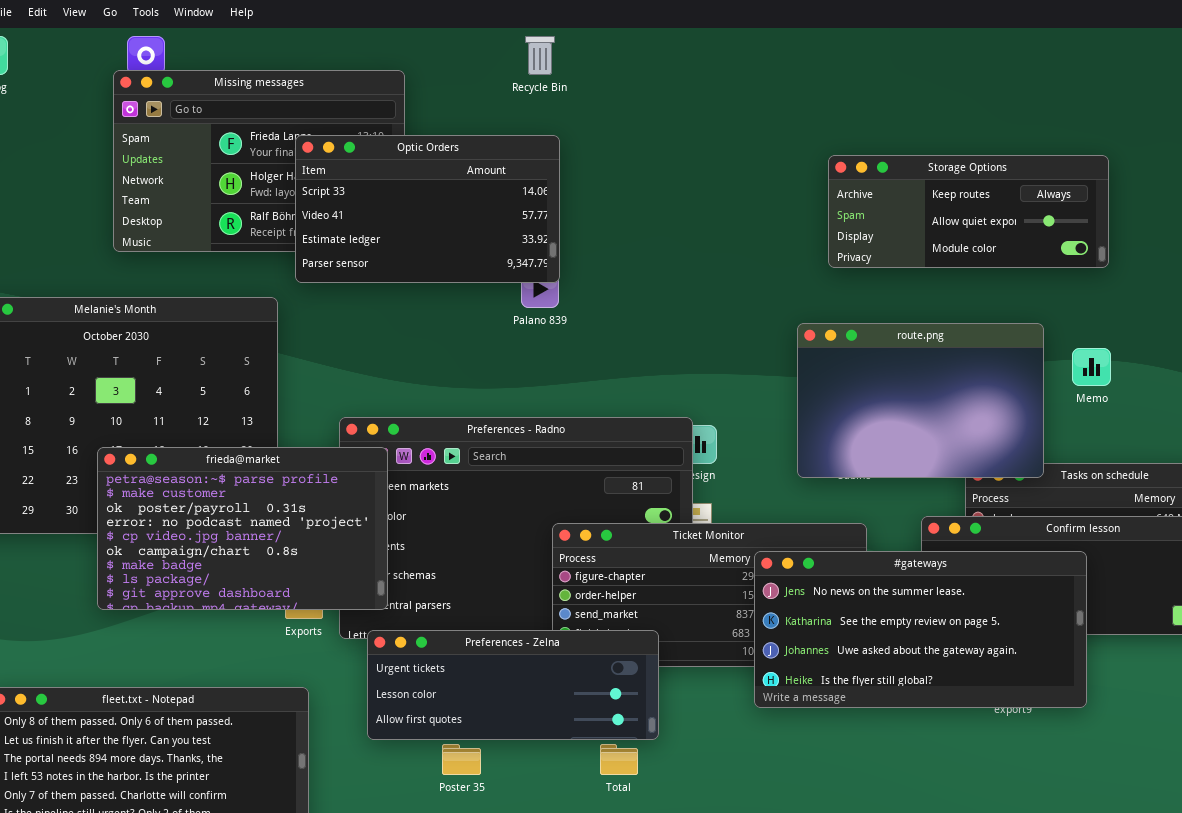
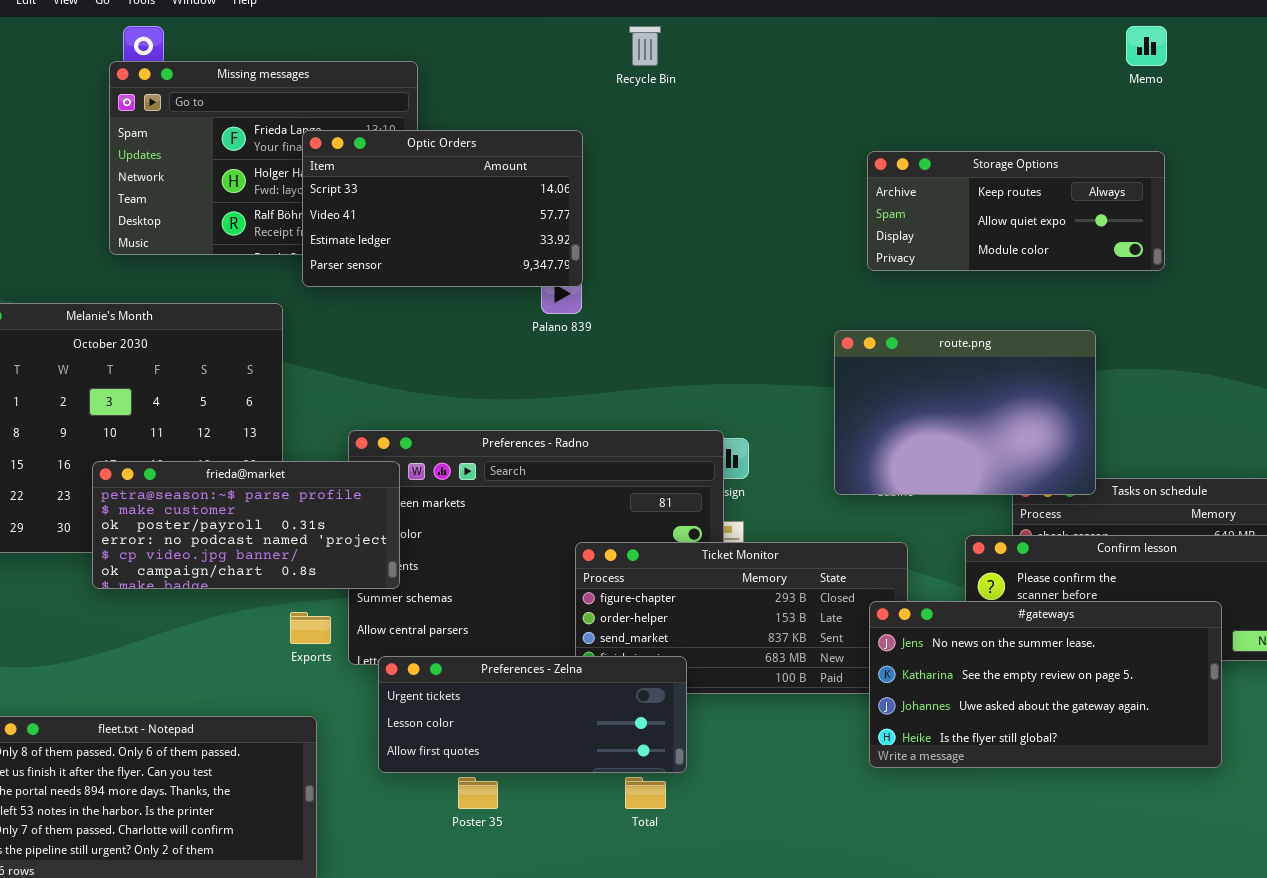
Recycle Bin: [525,36,555,75] -> [629,26,661,66], moved
Memo: [1072,348,1111,386] -> [1126,26,1167,66], moved
frieda@market: [97,447,388,610] -> [92,461,400,589], resized
#gateways: [754,551,1087,708] -> [869,601,1222,768], moved

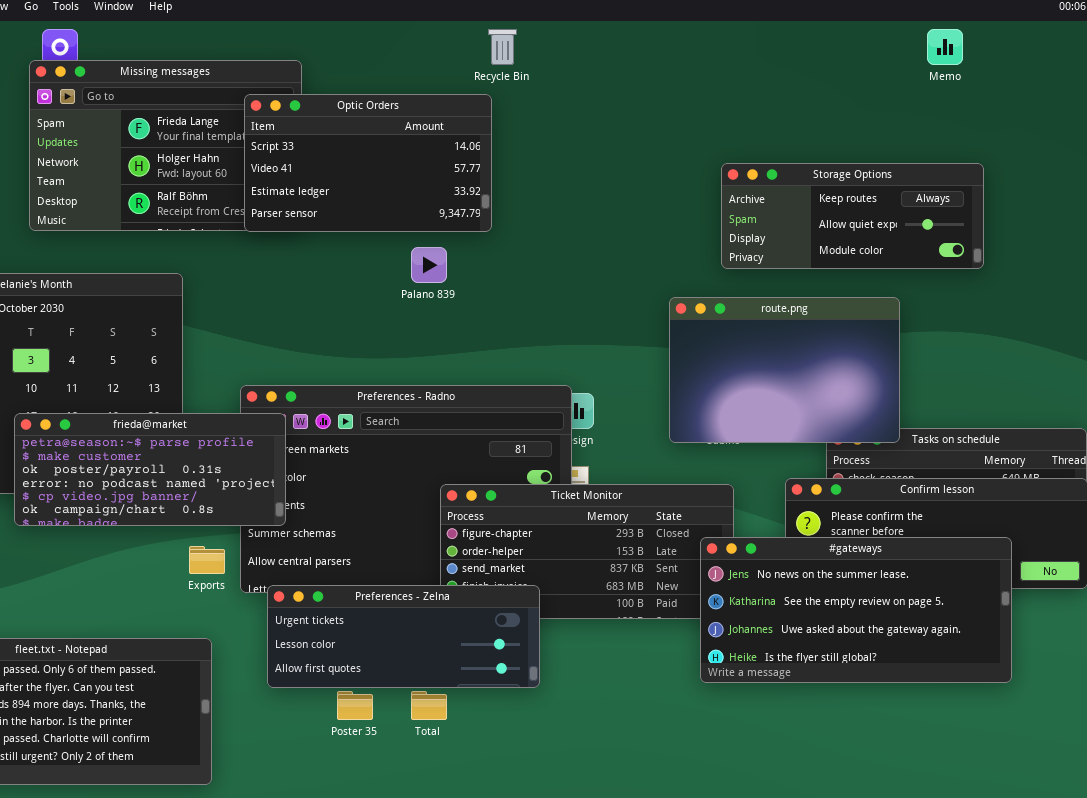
Optic Orders: [302,130,583,287] -> [244,94,492,232], moved
Storage Options: [867,151,1165,271] -> [721,163,984,269], moved
Total: [625,777,666,809] -> [411,691,447,720], moved

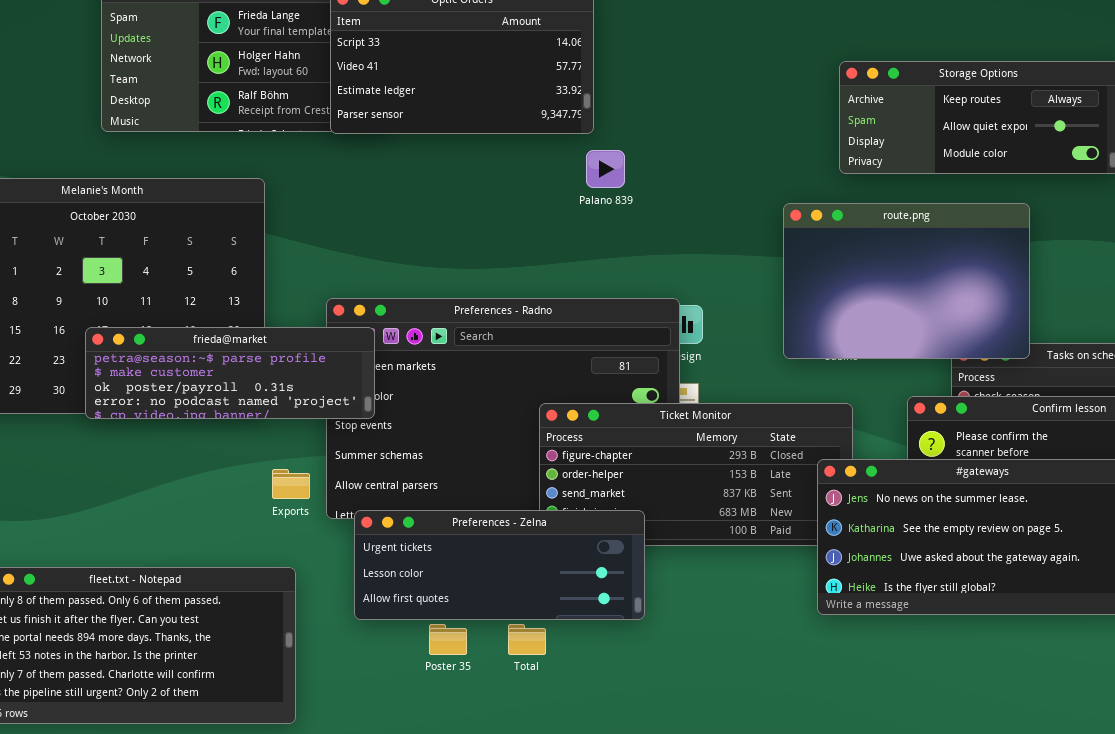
Palano 839: [411,247,447,283] -> [586,150,625,188], moved
frieda@market: [14,413,286,526] -> [85,327,375,419], resized

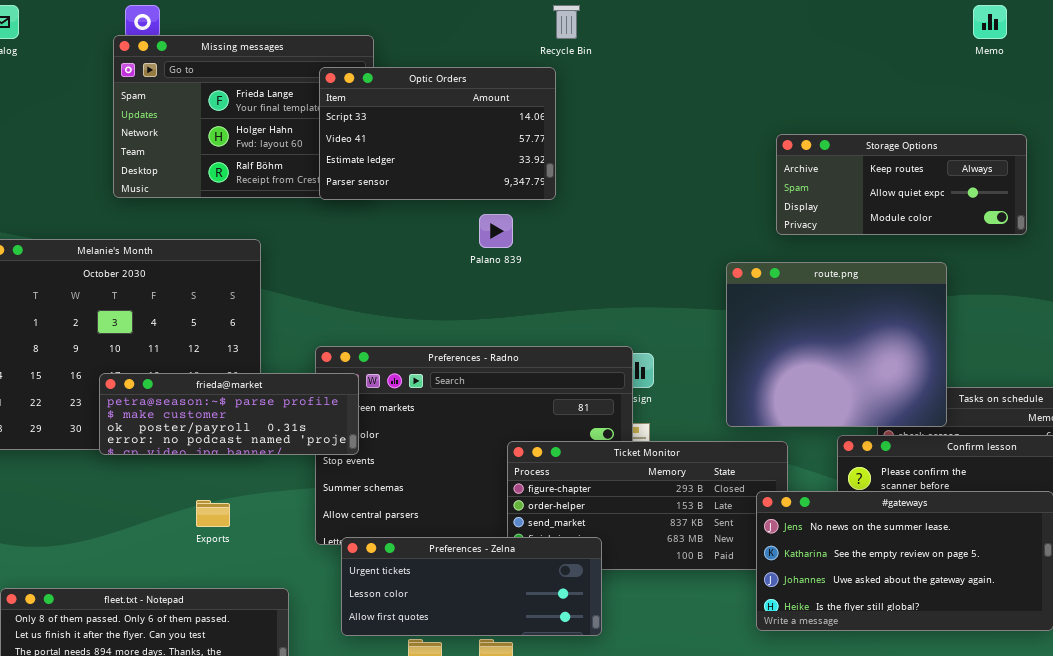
Palano 839: [586,150,625,188] -> [479,214,513,248], moved
route.png: [783,203,1030,359] -> [726,262,947,427], resized
Exports: [272,469,310,499] -> [196,500,230,527], moved

